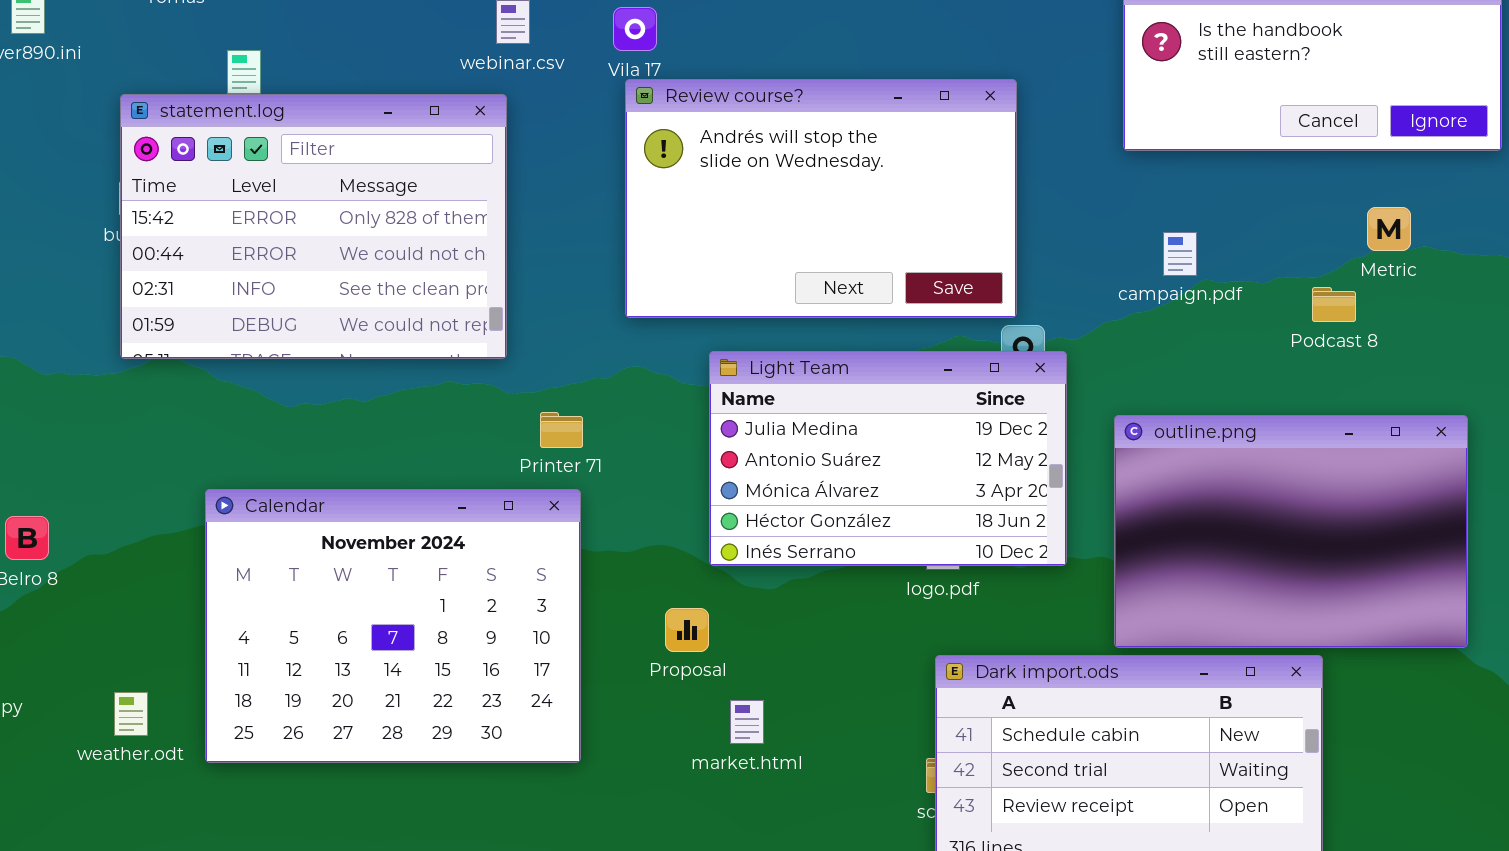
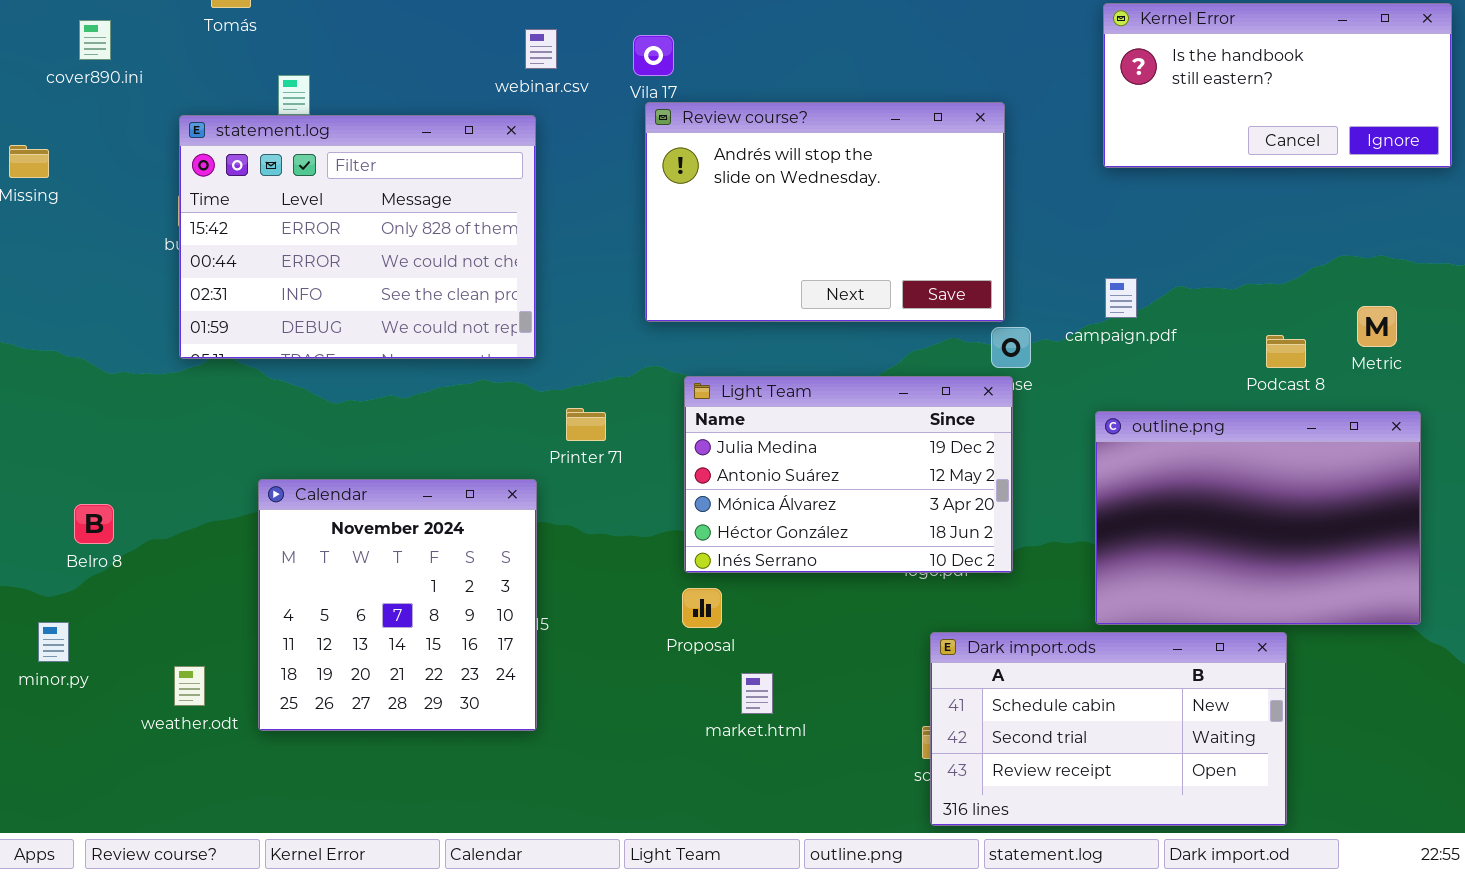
Metric: [1367,207,1411,251] -> [1357,306,1397,347], moved
campaign.pdf: [1163,232,1197,276] -> [1105,278,1137,318], moved
Podcast 8: [1312,287,1356,322] -> [1266,335,1306,368], moved
Light Team: [709,351,1067,566] -> [684,376,1013,573], moved
Calendar: [205,489,581,763] -> [258,479,537,731], resized

